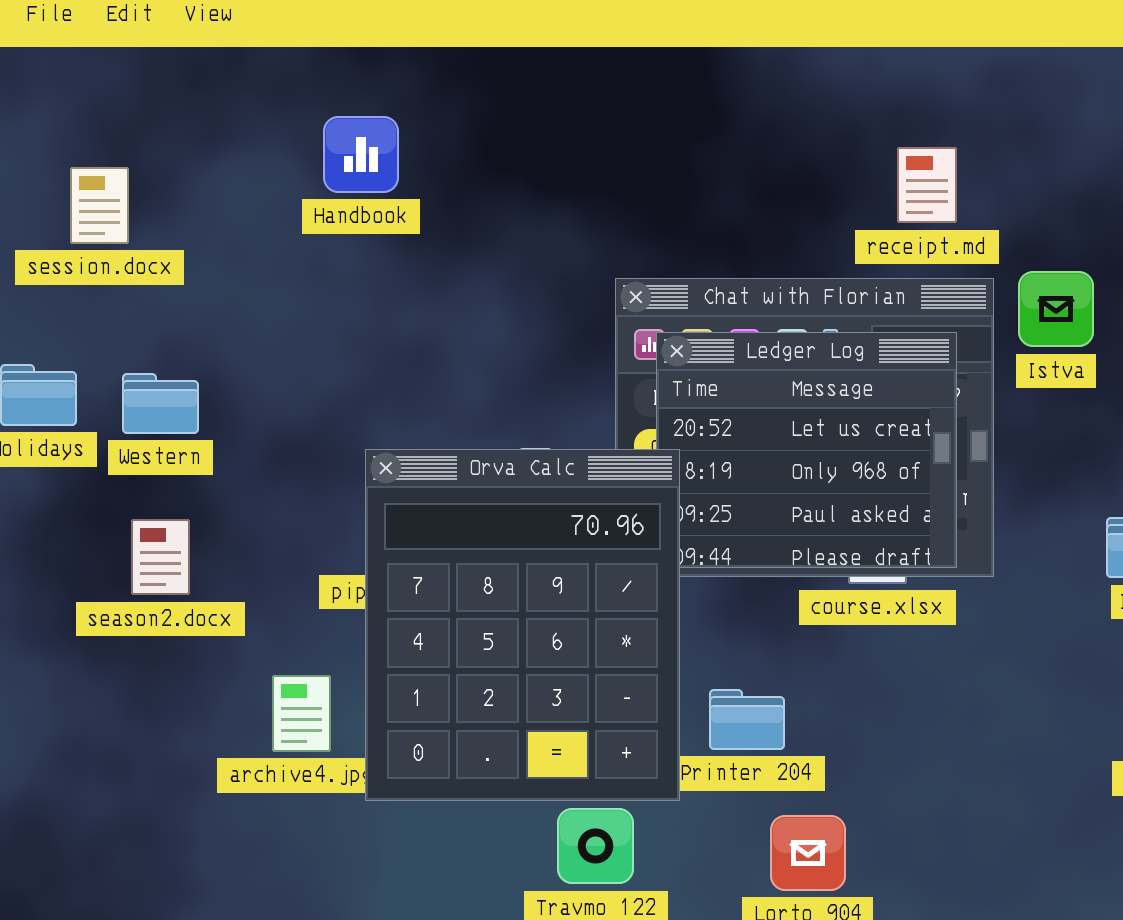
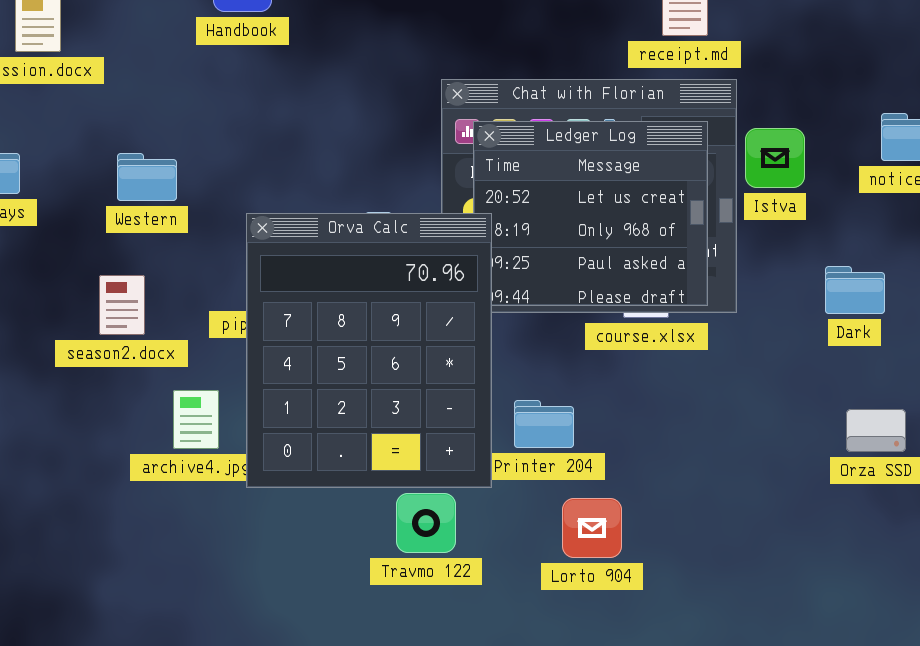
Istva: [1018,271,1094,347] -> [745,128,805,188], moved
Western: [122,373,199,434] -> [117,153,177,201], moved
season2.docx: [131,519,190,595] -> [99,275,145,335], moved

